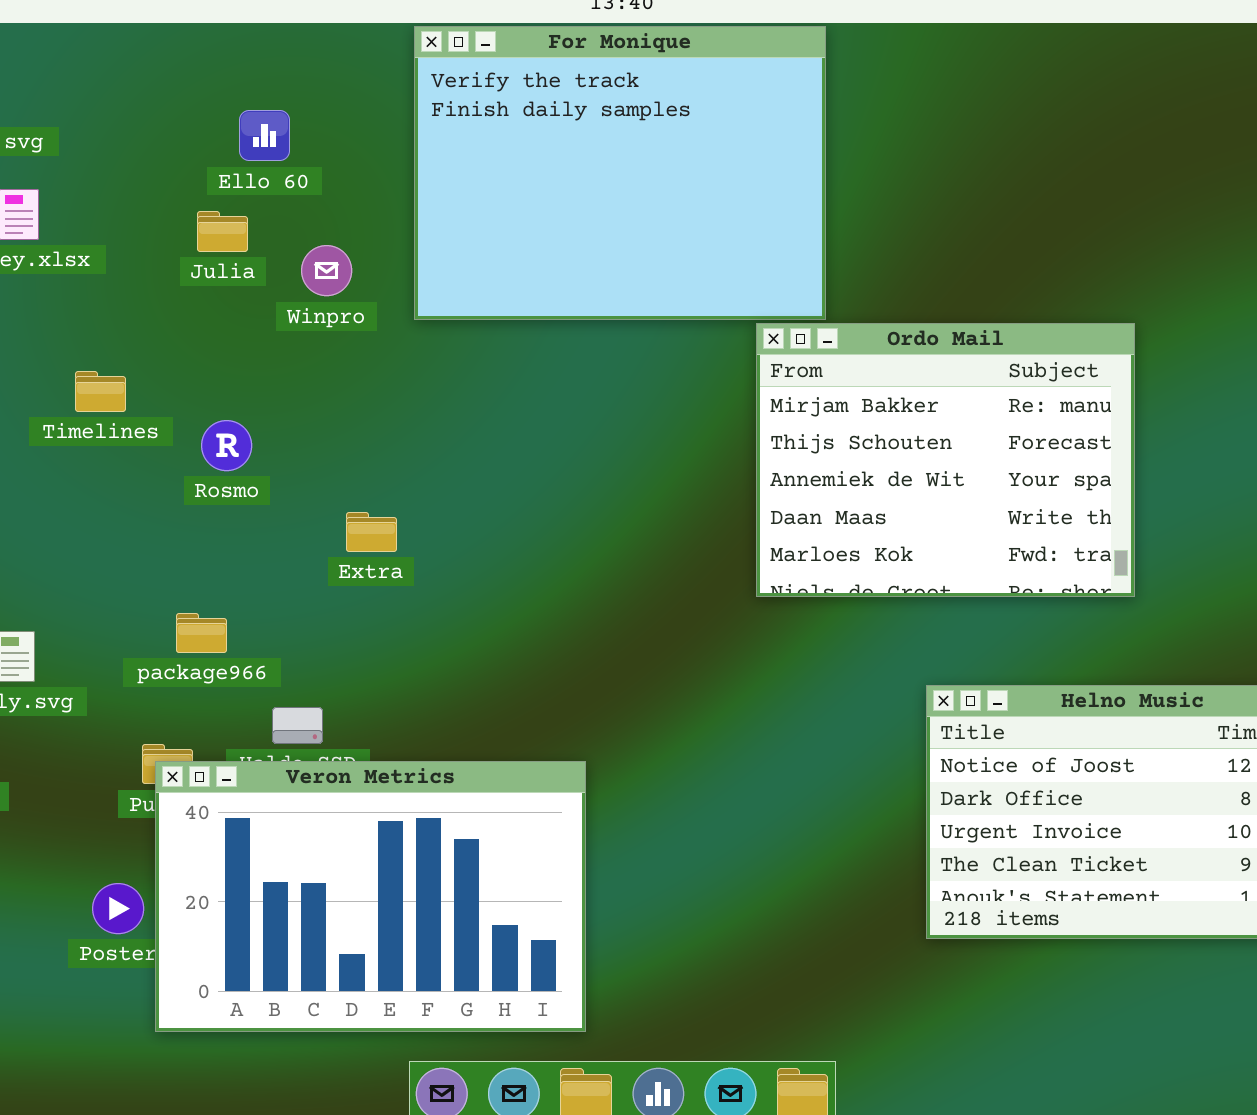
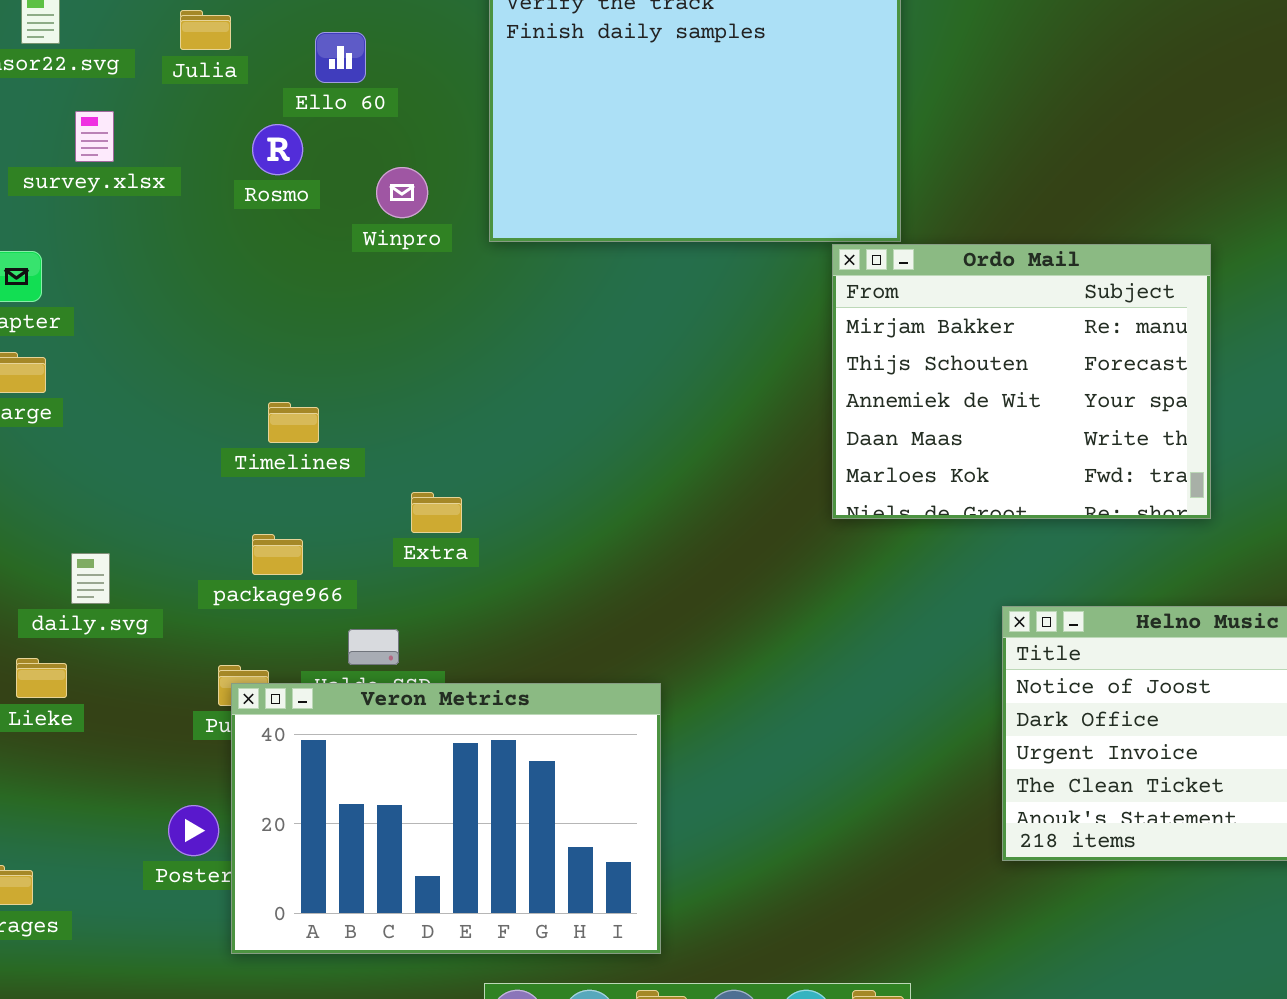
Julia: [197,211,248,252] -> [180,10,231,50], moved
Timelines: [75,371,126,412] -> [268,402,319,443], moved
Rosmo: [201,420,252,471] -> [252,124,303,175], moved
Extra: [346,512,397,552] -> [411,492,462,533], moved

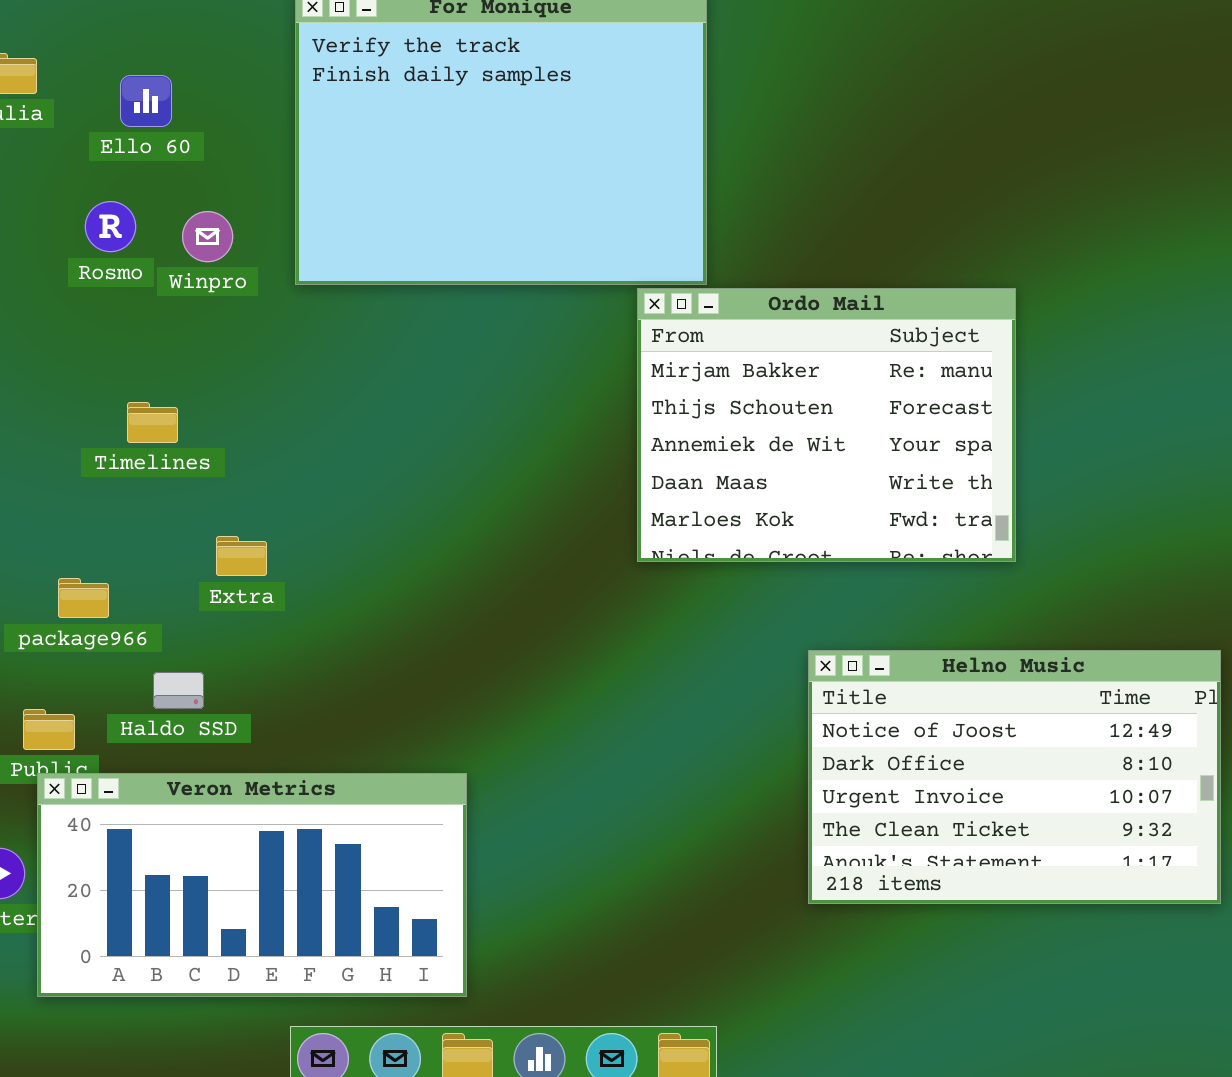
Rosmo: [252,124,303,175] -> [85,201,136,252], moved
Timelines: [268,402,319,443] -> [127,402,178,443], moved
Veron Metrics: [231,683,661,954] -> [37,773,467,997], resized

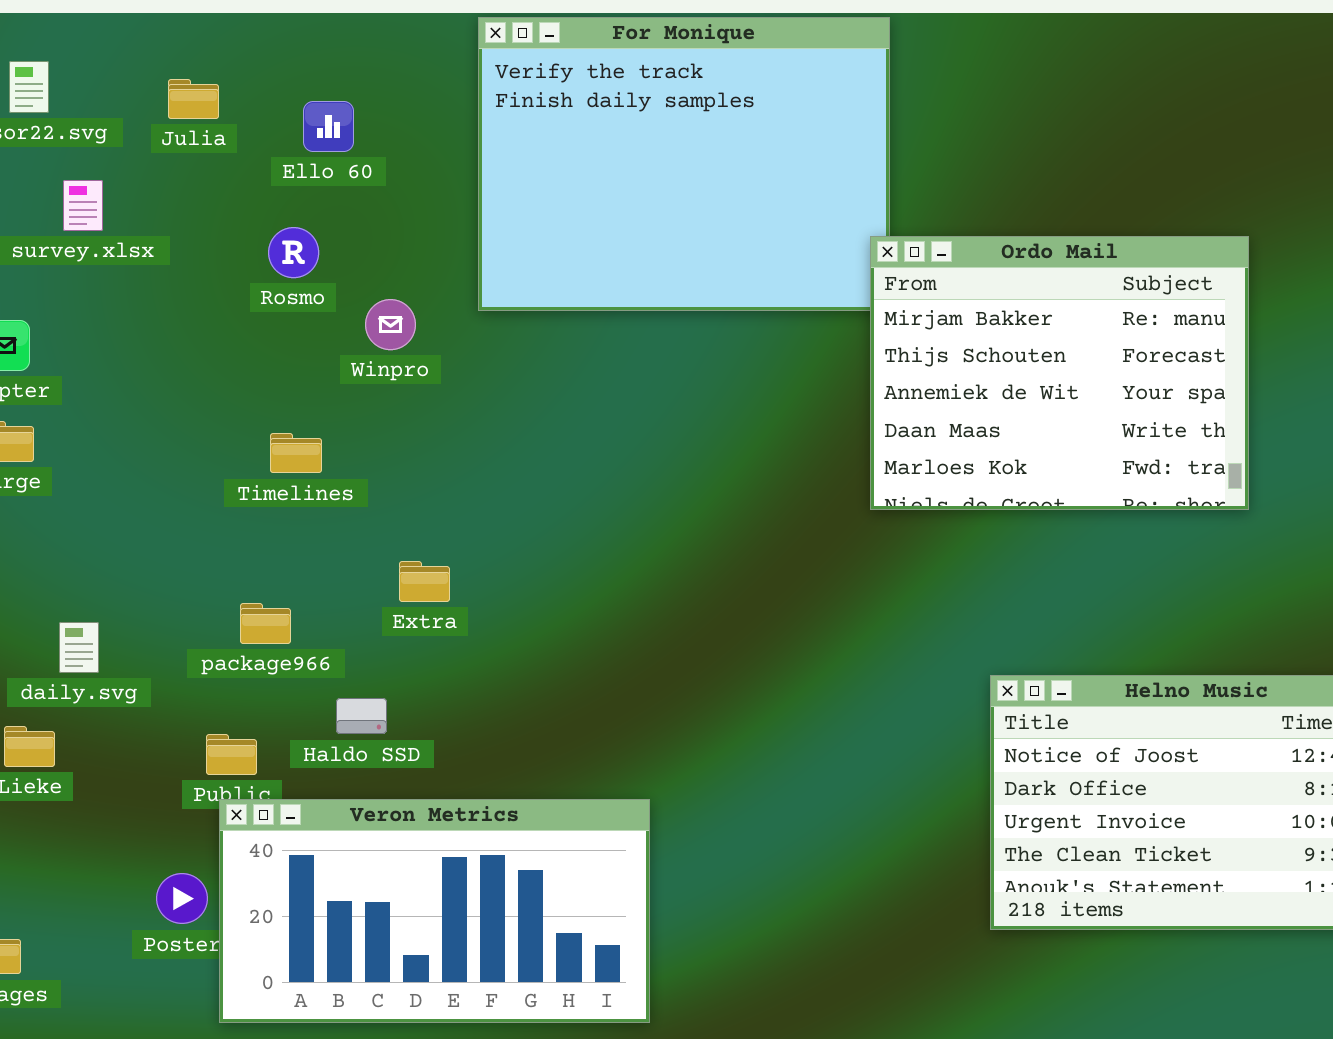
Winpro: [182,211,233,262] -> [365,299,416,350], moved
Ordo Mail: [637,288,1016,562] -> [870,236,1249,510], moved
Timelines: [127,402,178,443] -> [270,433,322,473], moved

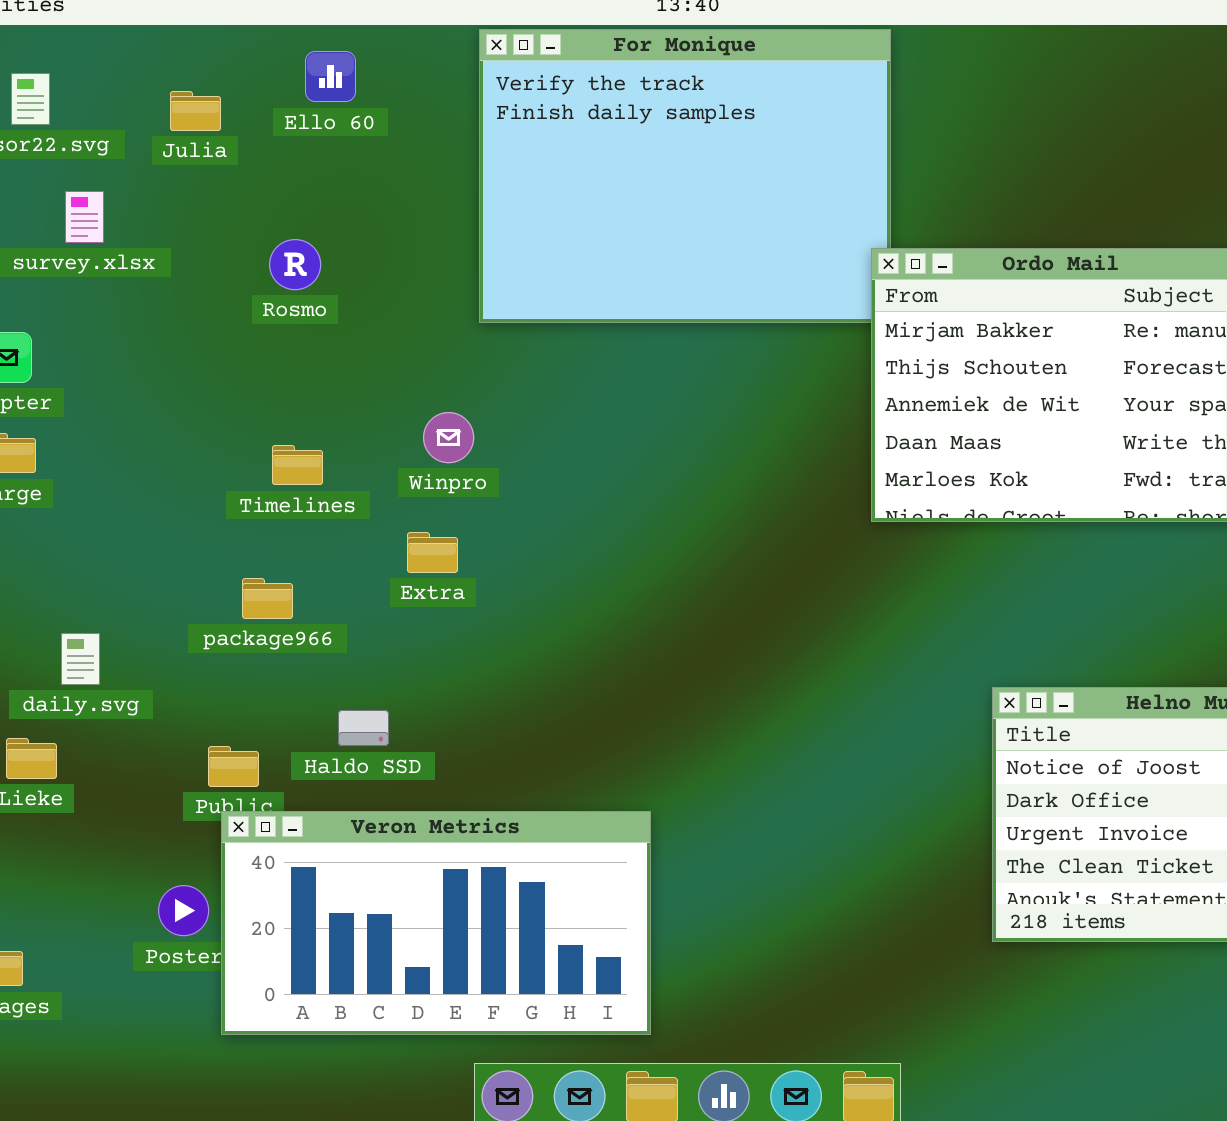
Ello 60: [303,101,354,152] -> [305,51,356,102], moved
Winpro: [365,299,416,350] -> [423,412,474,463], moved
Extra: [399,561,450,602] -> [407,532,458,573], moved
package966: [240,603,291,644] -> [242,578,293,619], moved

